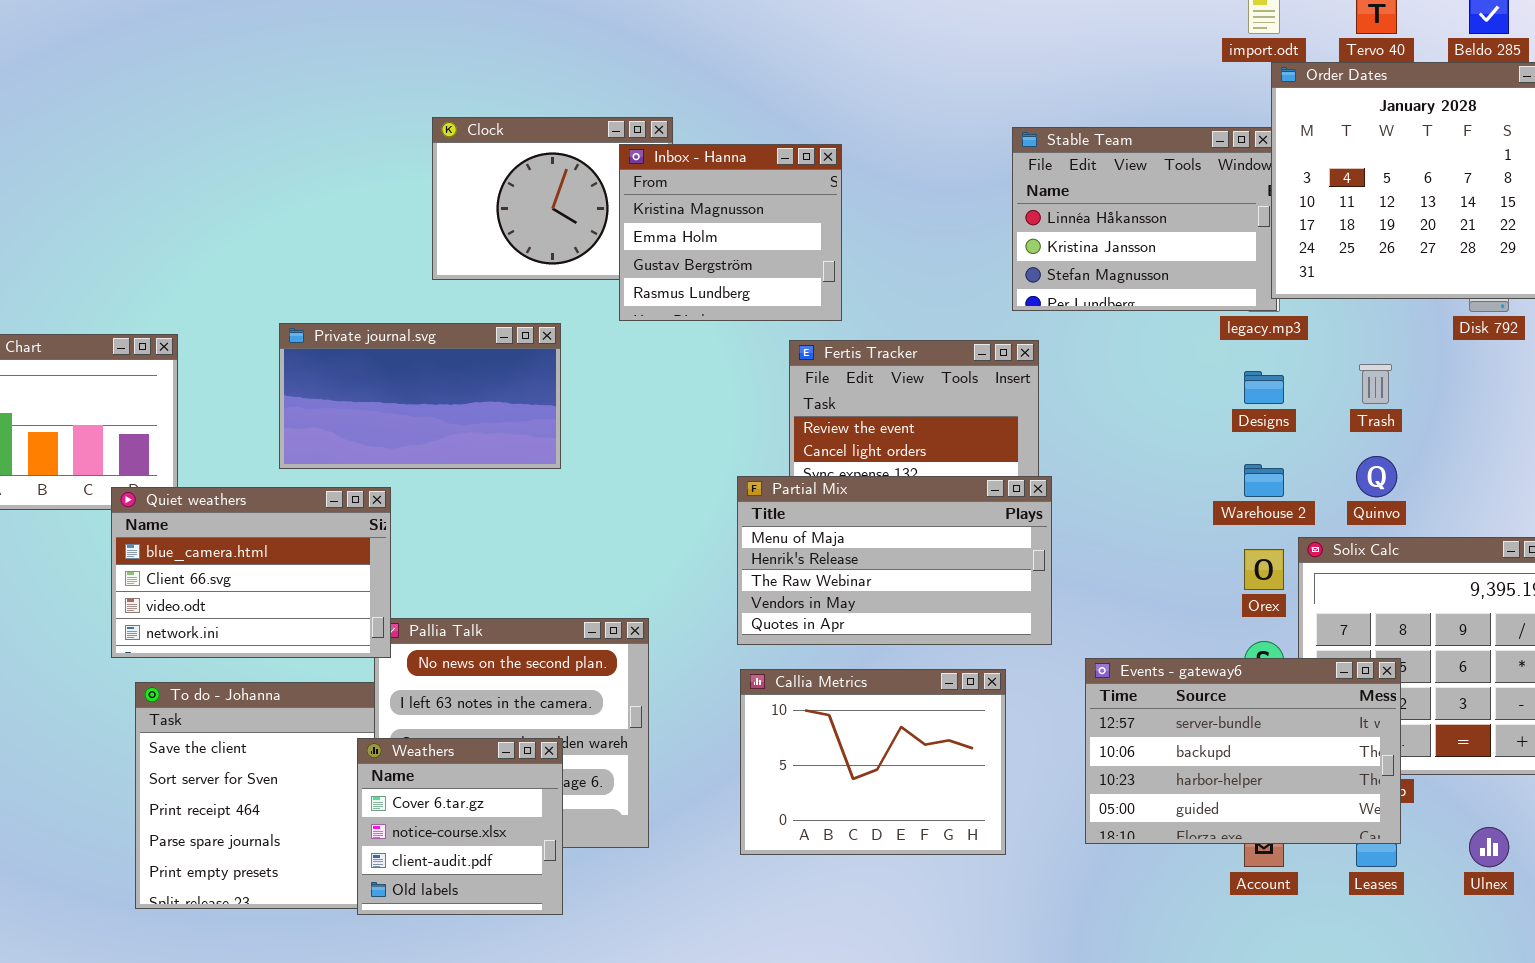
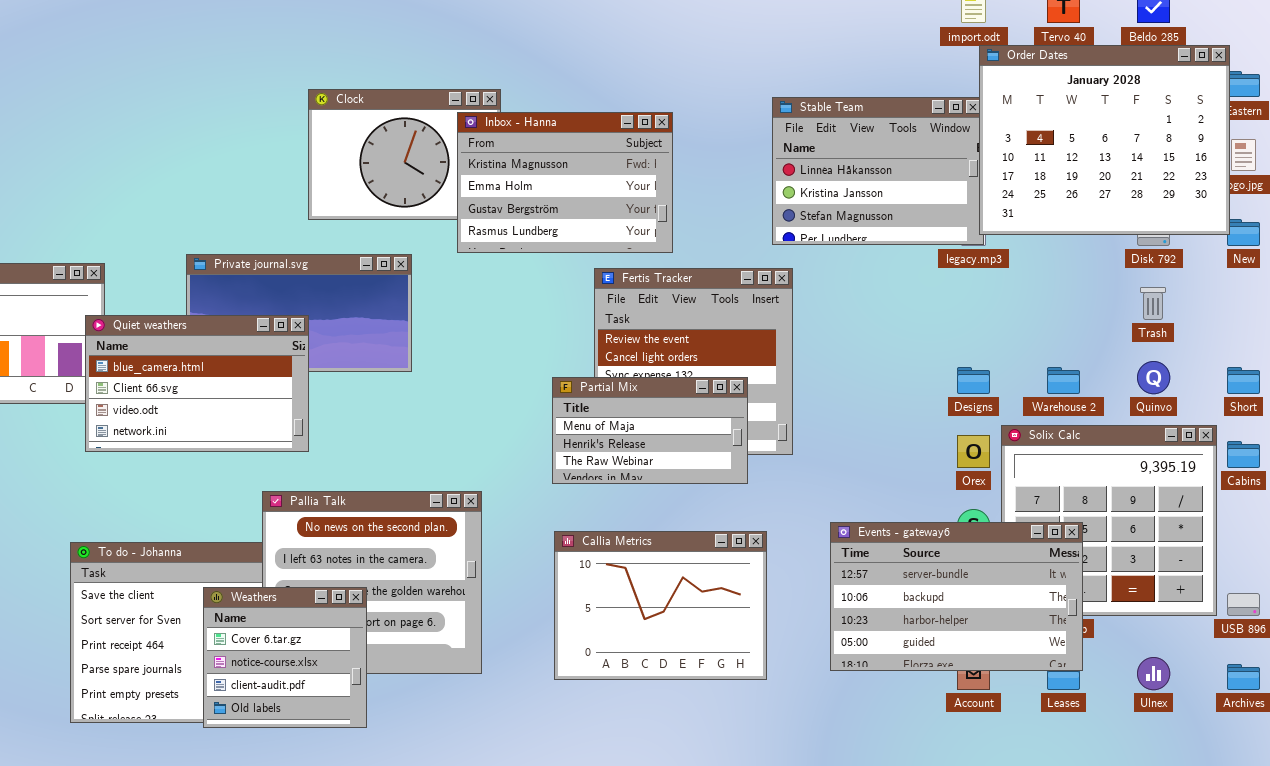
Inbox - Hanna: [619,144,842,321] -> [457,112,673,253], resized
Trash: [1359,364,1392,404] -> [1140,287,1166,320], moved
Designs: [1244,371,1284,404] -> [957,367,990,394], moved
Quinvo: [1356,456,1397,497] -> [1137,361,1170,394], moved
Warehouse 2: [1244,464,1284,497] -> [1047,367,1080,394], moved
Partial Mix: [737,476,1052,645] -> [552,377,748,484], resized
Quiet weathers: [111,487,391,658] -> [85,315,309,452], moved
Weathers: [357,738,563,915] -> [203,587,367,728], moved

